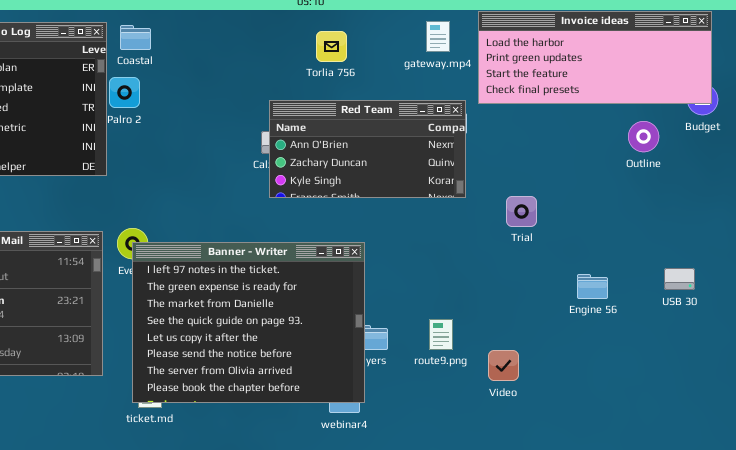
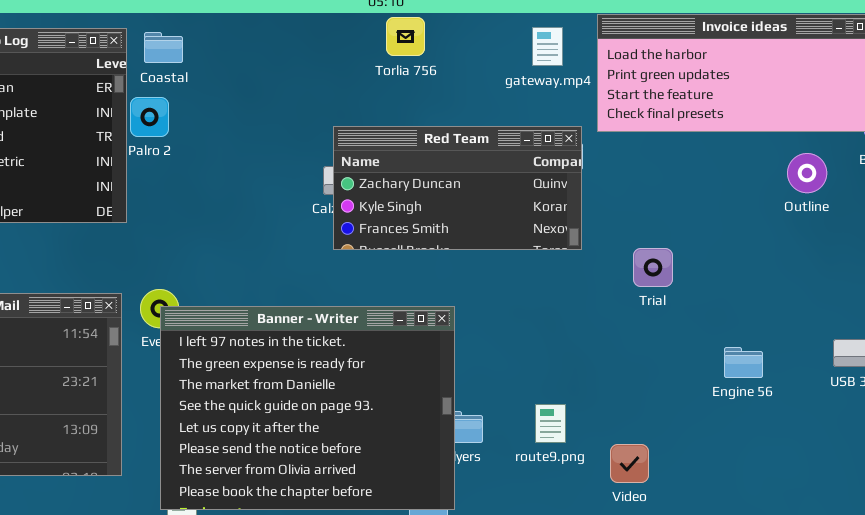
Torlia 756: [316,31,347,62] -> [386,17,425,56], moved
Red Team: [269,100,466,198] -> [333,126,582,250], scrolled down 1 row

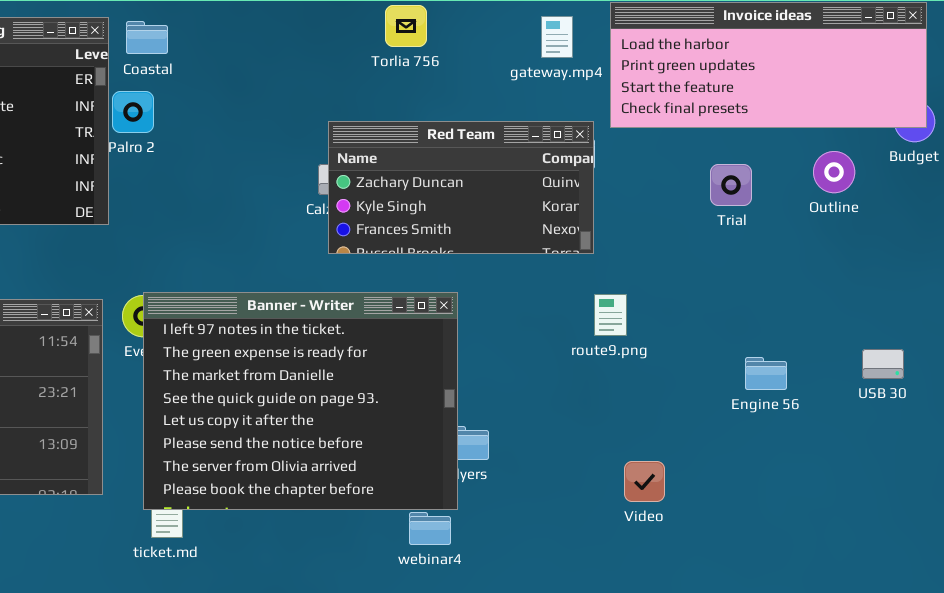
Trial: [633,248,673,287] -> [710,164,752,206], moved
Banner - Writer: [160,306,455,510] -> [143,292,458,510], moved
route9.png: [535,404,566,443] -> [594,294,627,336], moved

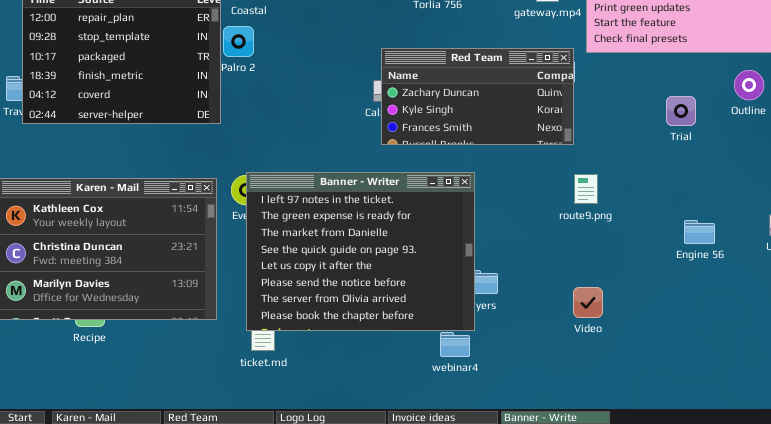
Trial: [710,164,752,206] -> [666,96,696,126], moved
Video: [624,461,665,502] -> [573,287,603,318], moved

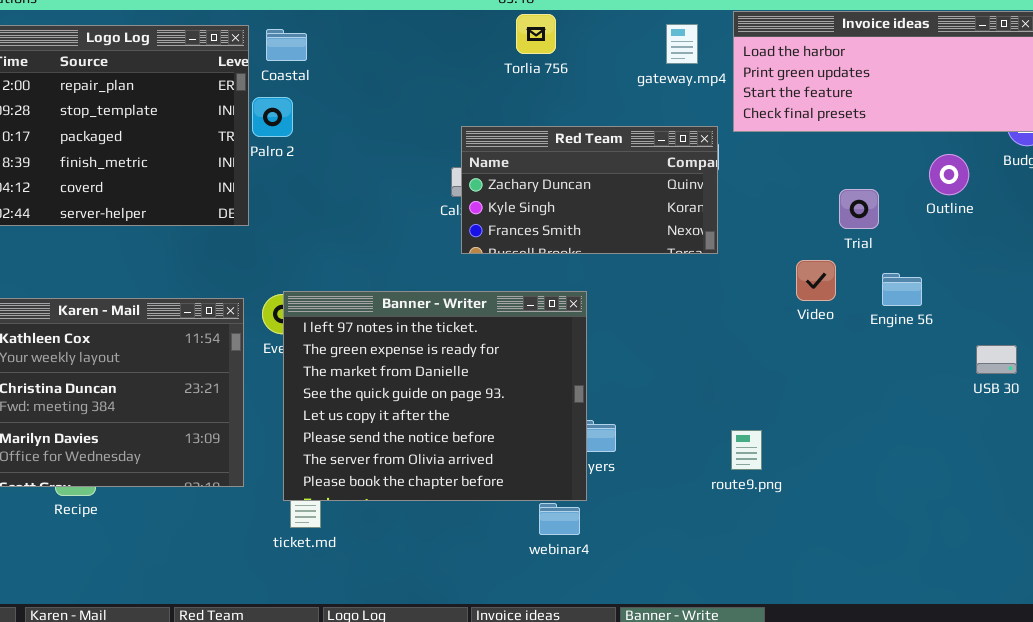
route9.png: [574,174,598,204] -> [731,430,762,470], moved
Engine 56: [684,220,715,244] -> [882,273,922,306], moved
Video: [573,287,603,318] -> [796,260,836,301], moved

